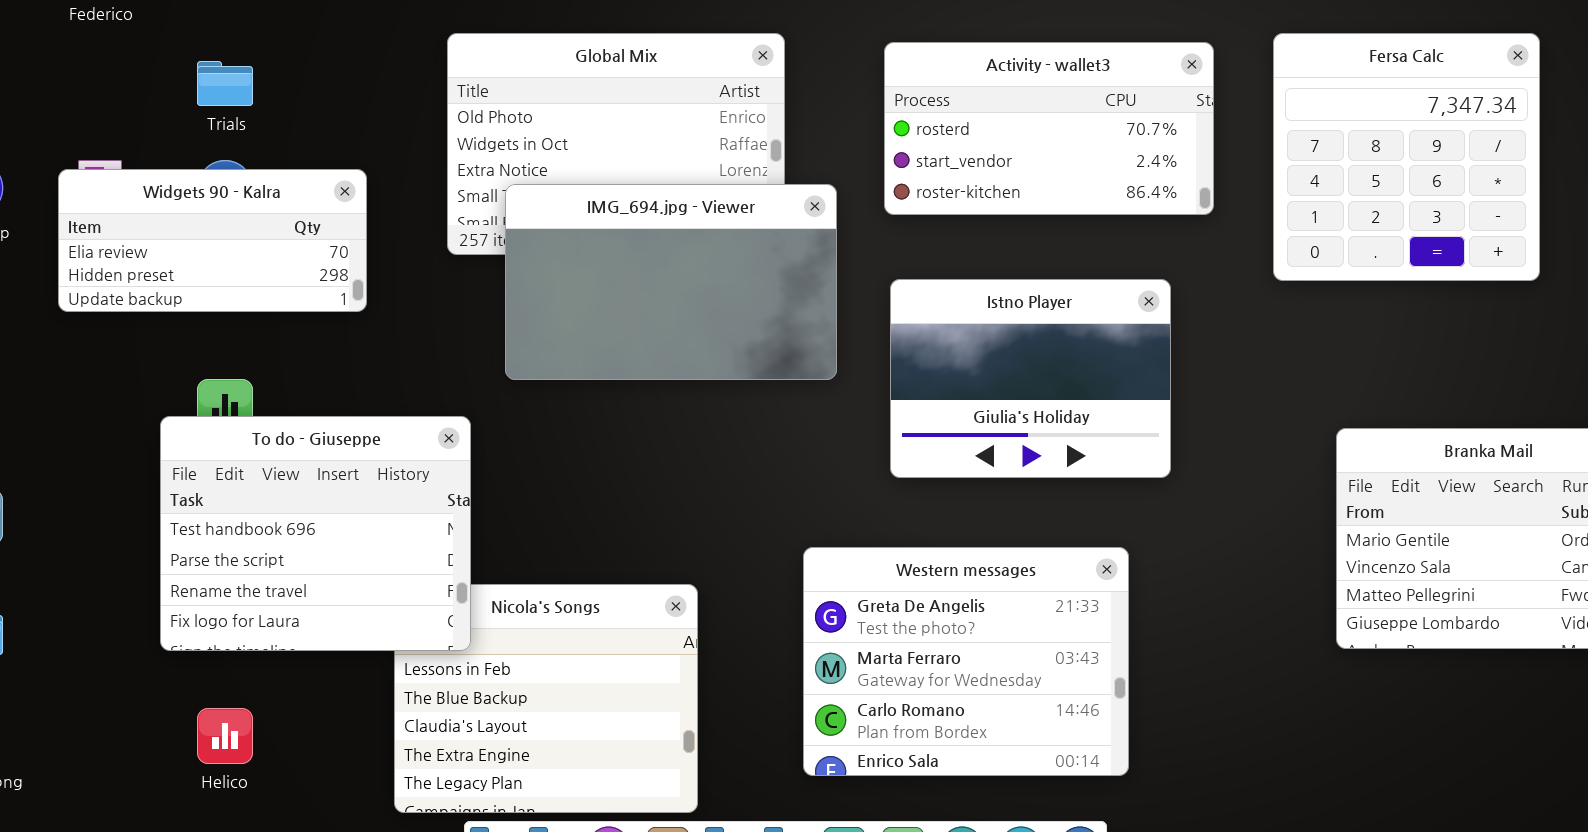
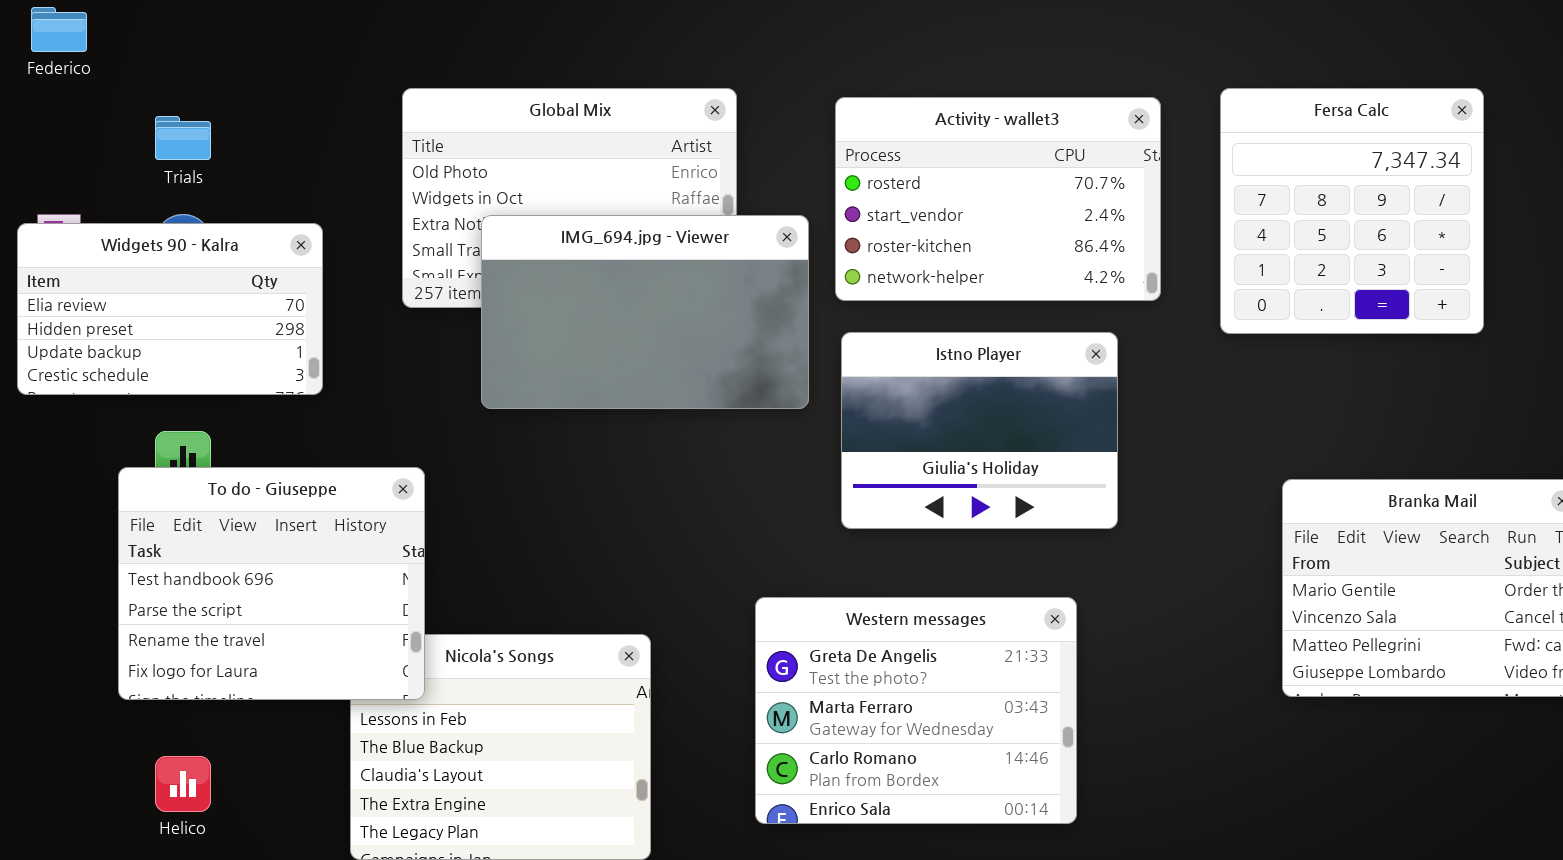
Activity - wallet3: [884,42,1214,215] -> [835,97,1161,301], resized
Widgets 90 - Kalra: [58,169,367,312] -> [17,223,323,395], resized
IMG_694.jpg - Viewer: [505,184,837,380] -> [481,215,809,409], moved

